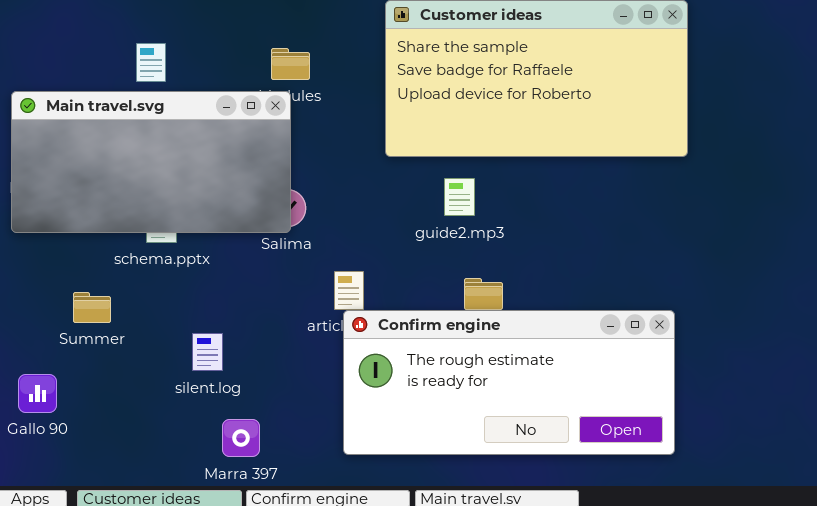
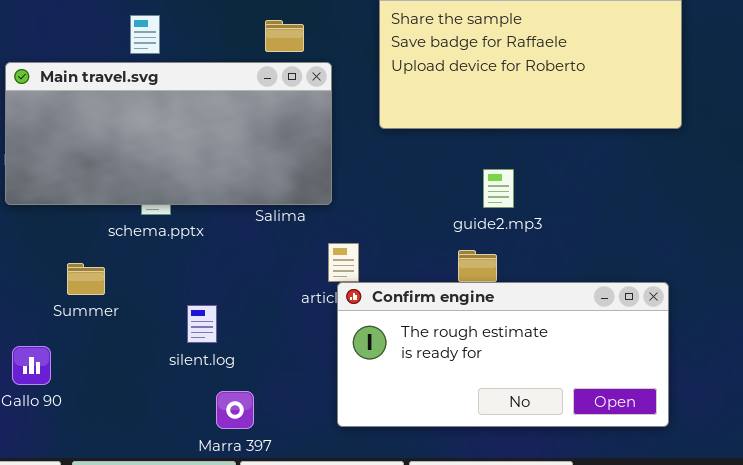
Main travel.svg: [11,91,291,233] -> [5,62,332,205], resized
guide2.mp3: [444,178,475,216] -> [483,169,514,208], moved

